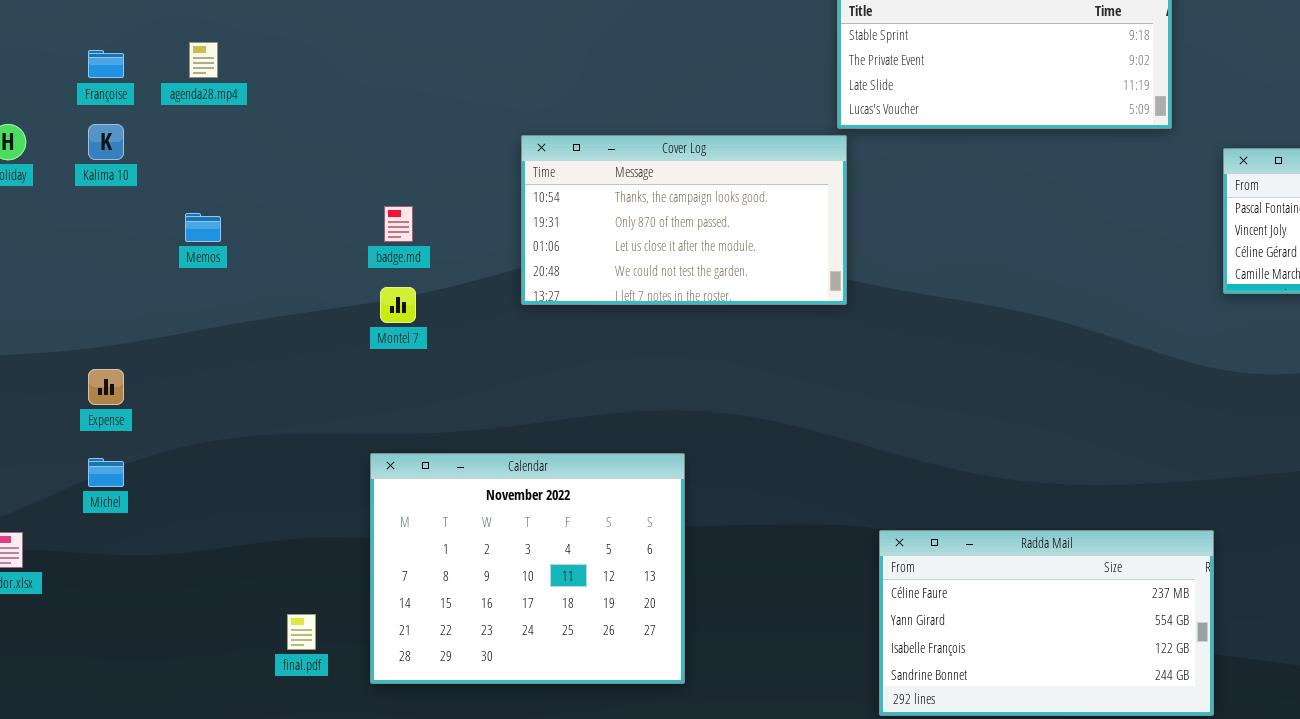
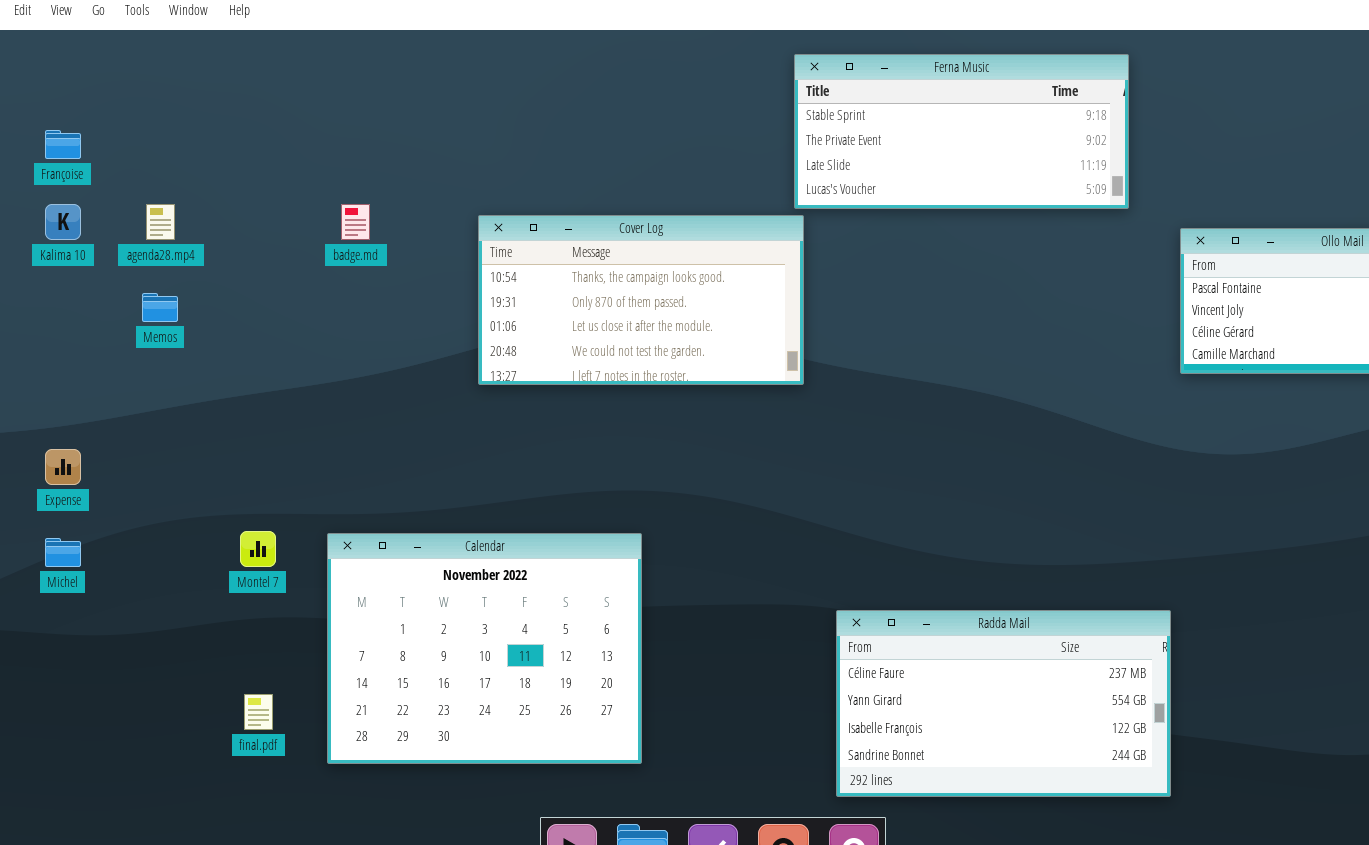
agenda28.mp4: [189,42,218,78] -> [146,204,175,240], moved
badge.md: [384,206,413,242] -> [341,204,370,240], moved
Montel 7: [380,287,416,323] -> [240,531,276,567], moved

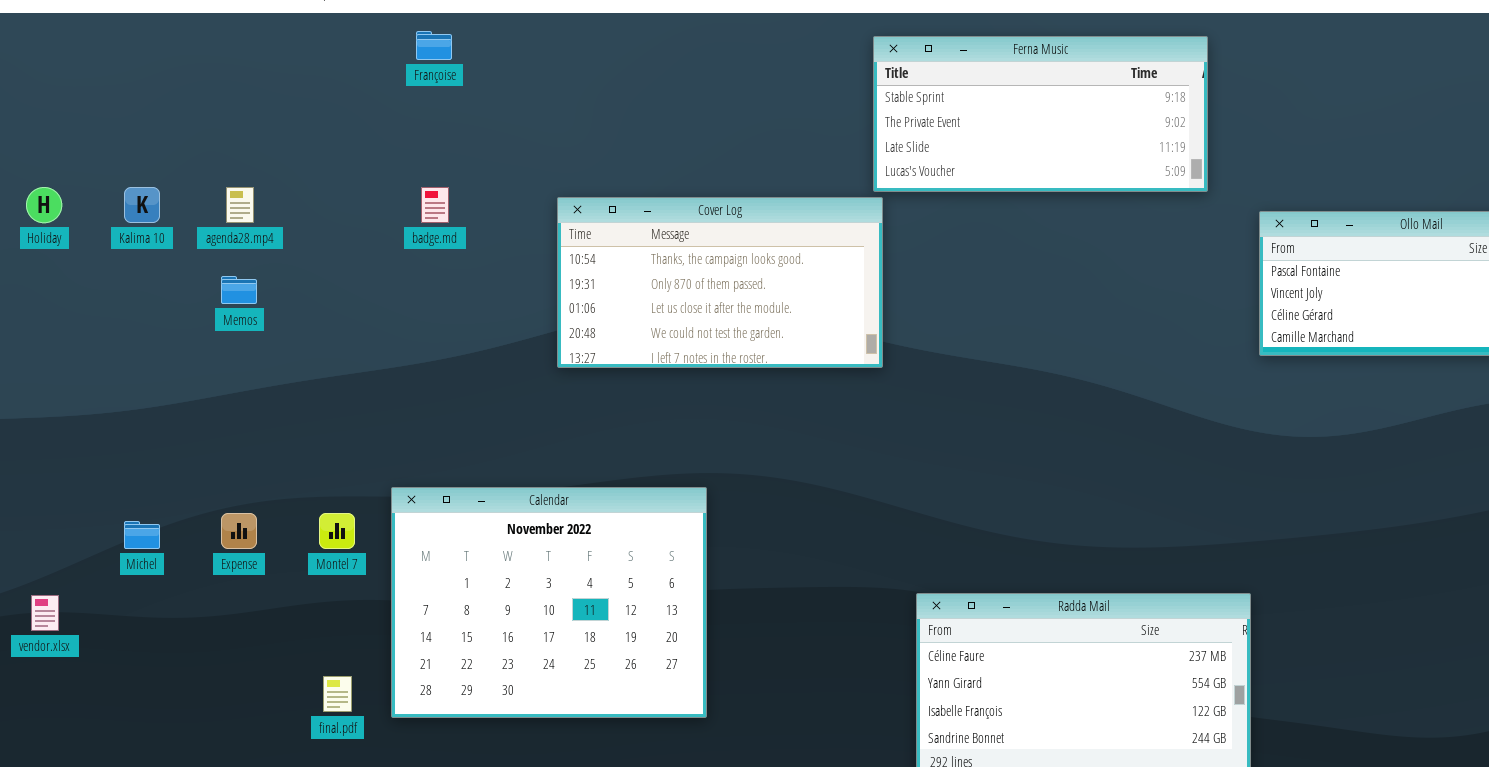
Françoise: [45,130,81,159] -> [416,31,452,60], moved
Expense: [45,449,81,485] -> [221,513,257,549], moved
Calendar: [327,533,642,764] -> [391,487,707,718], moved

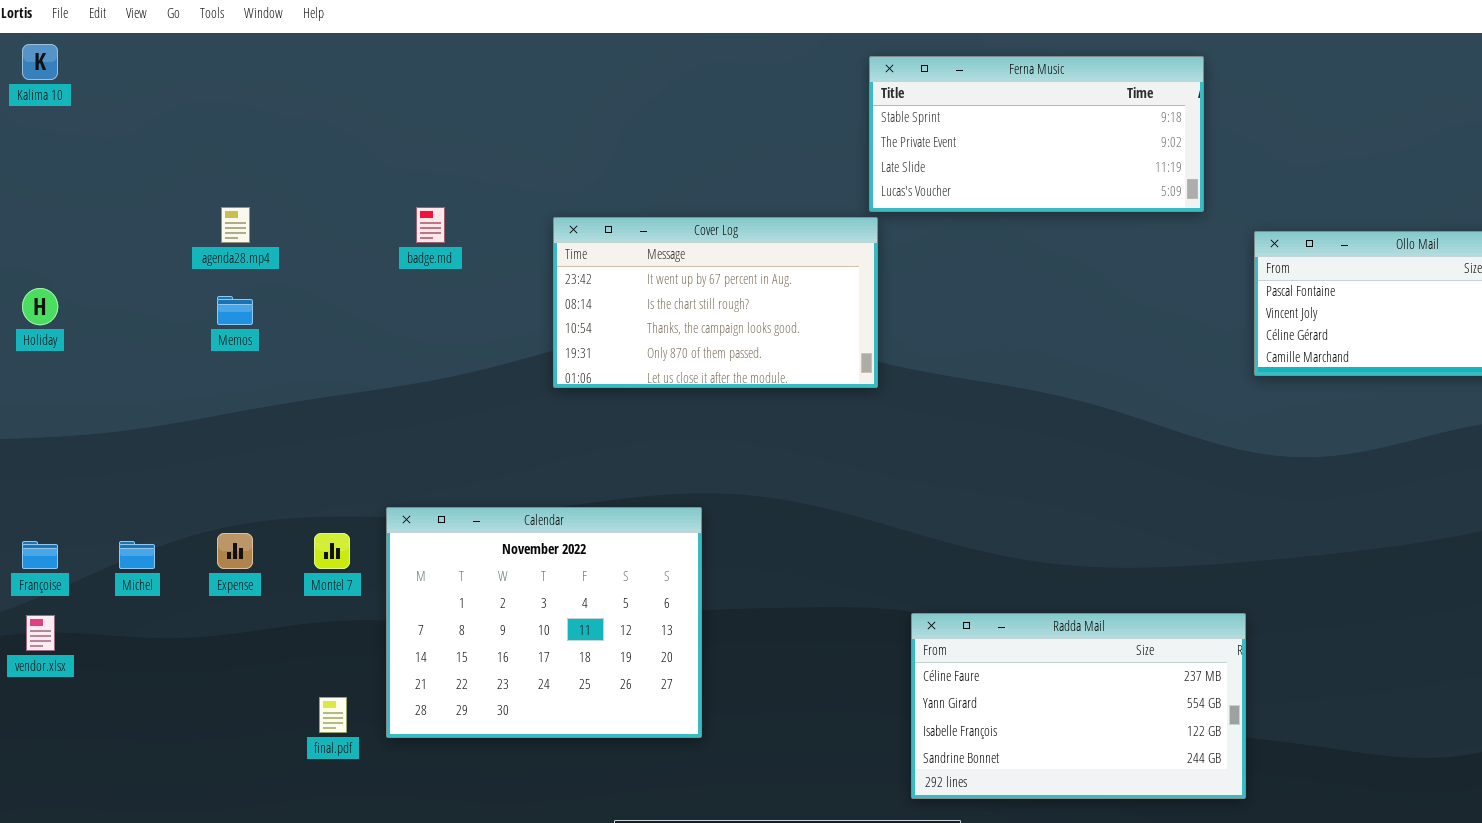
Françoise: [416,31,452,60] -> [22,541,58,569], moved
Holiday: [26,187,62,223] -> [22,288,58,325], moved
Kalima 10: [124,187,160,223] -> [22,44,58,80], moved
Cover Log: [557,197,883,368] -> [553,217,878,388], scrolled up 2 rows

